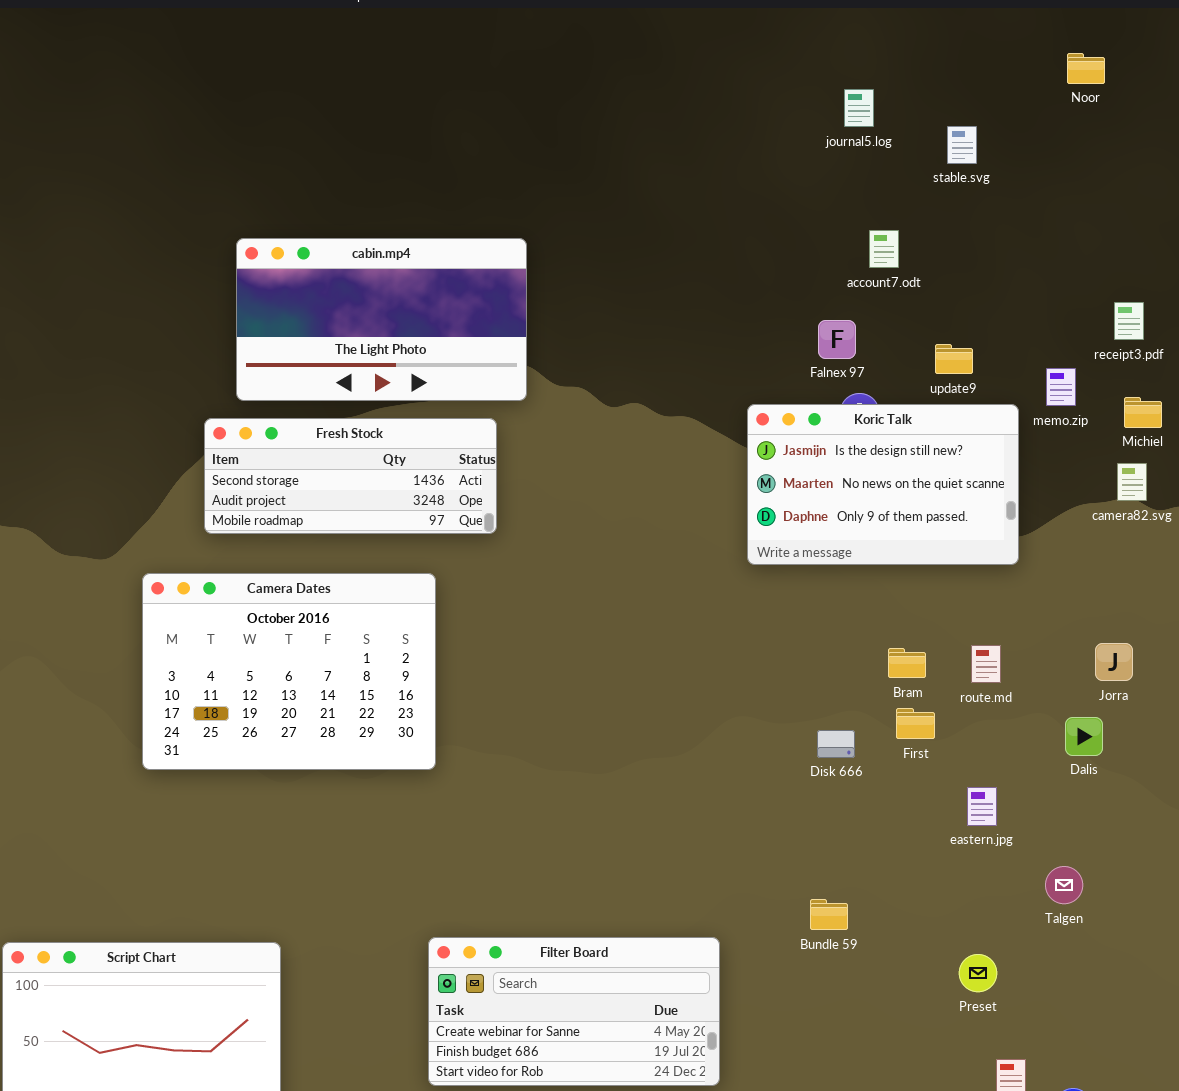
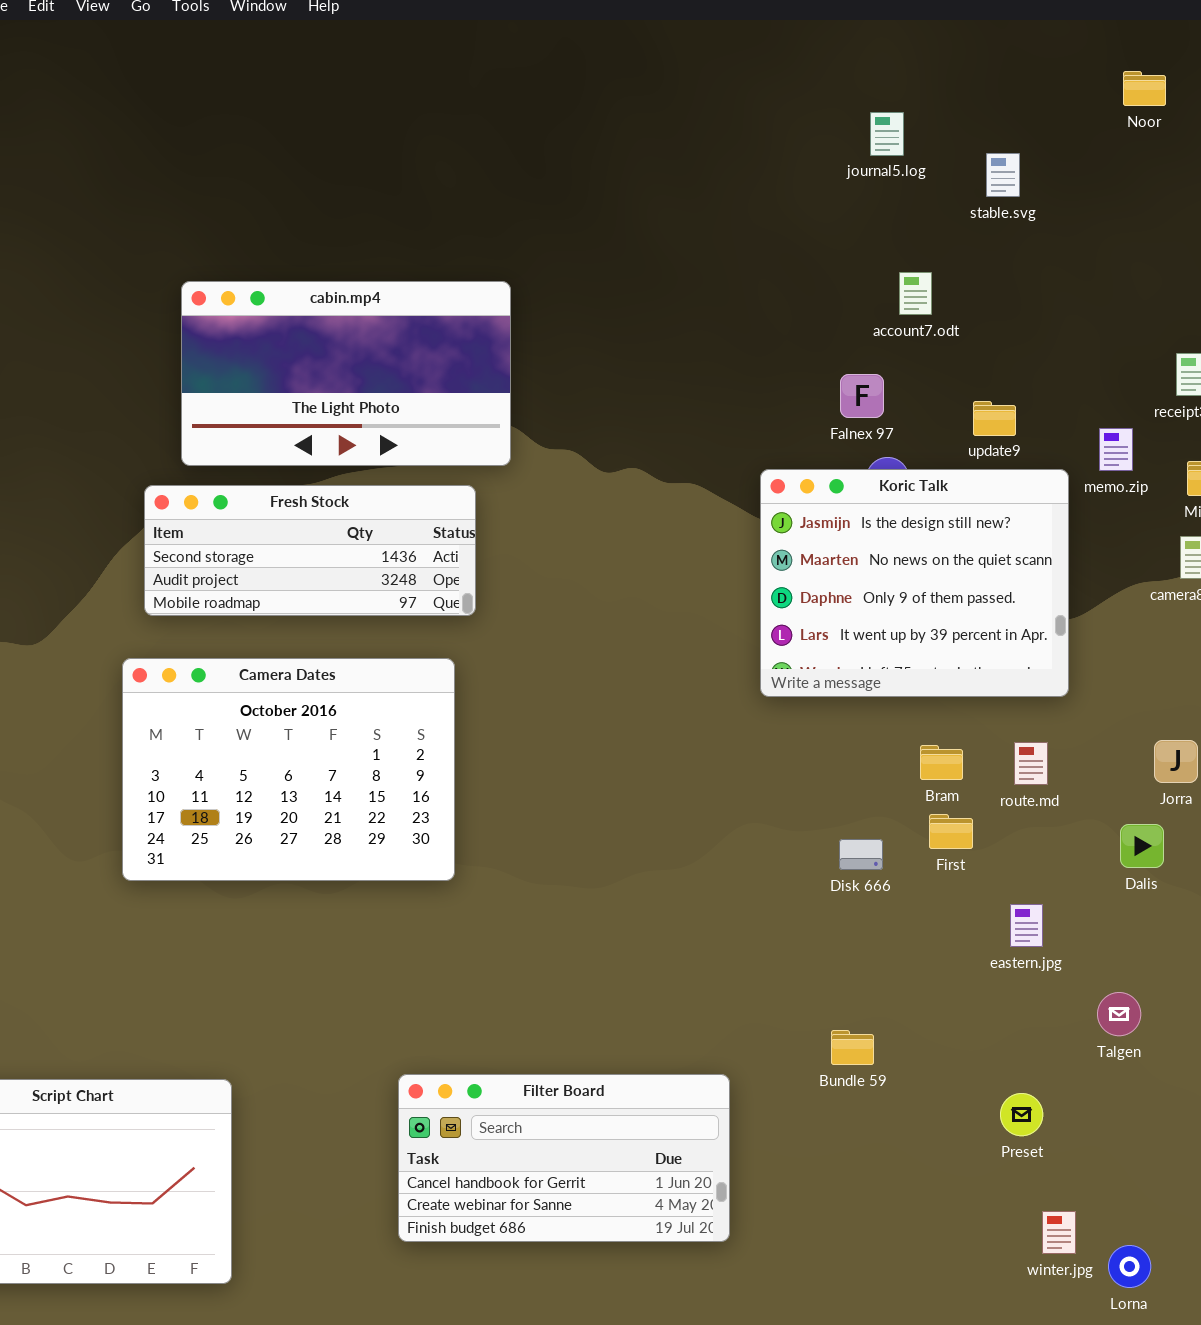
Koric Talk: [747,404,1019,565] -> [760,469,1069,697], resized
Camera Dates: [142,573,436,770] -> [122,658,455,881], moved
Filter Board: [428,937,720,1086] -> [398,1074,730,1242], scrolled up 1 row

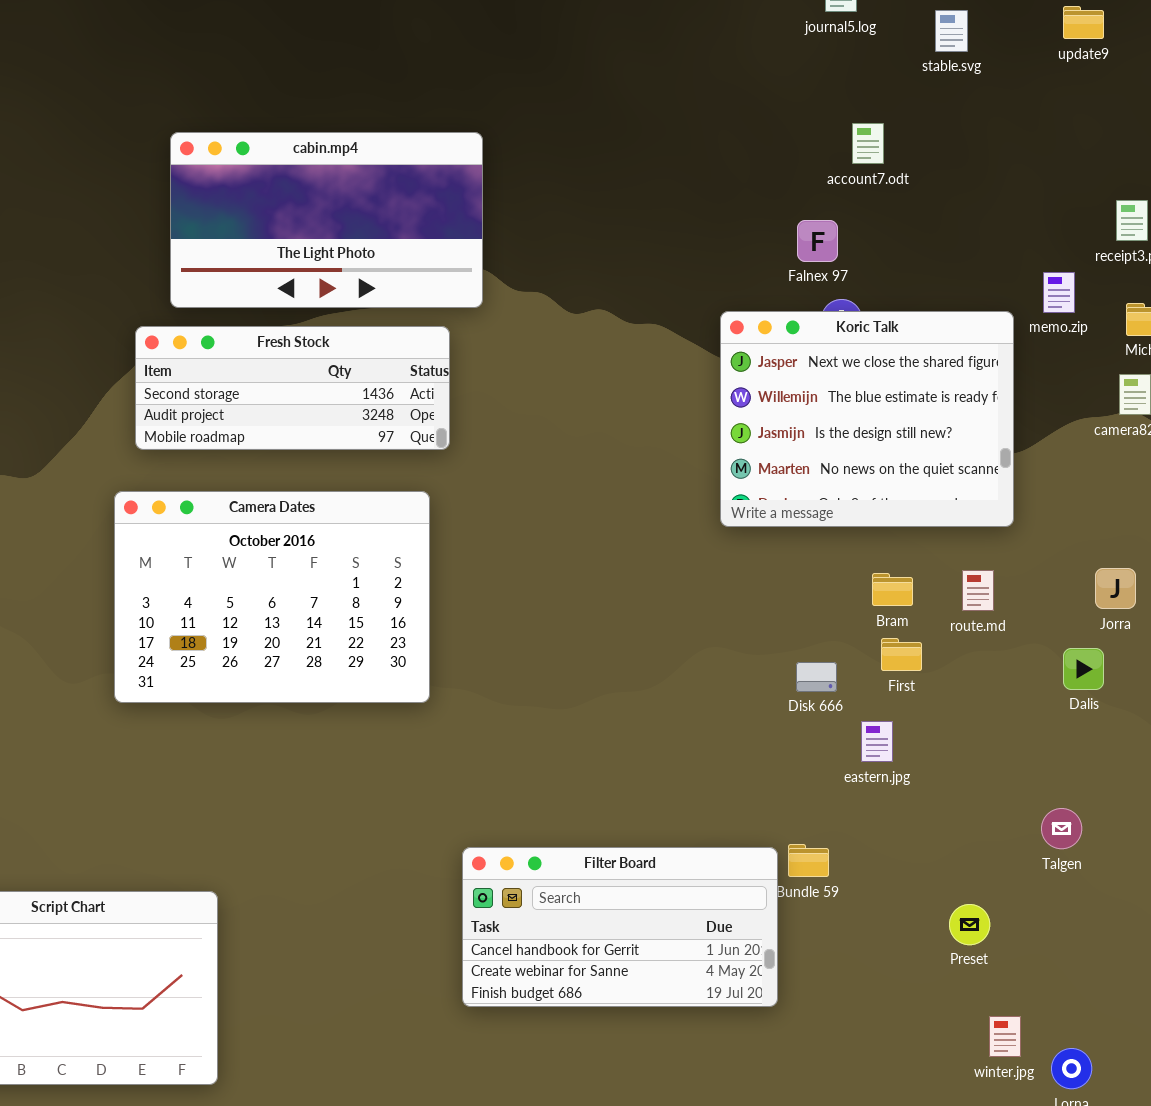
update9: [973,401,1016,436] -> [1063,6,1104,39], moved
Koric Talk: [760,469,1069,697] -> [720,311,1014,527], scrolled up 2 rows
eastern.jpg: [1010,904,1043,947] -> [861,721,893,762], moved
Filter Board: [398,1074,730,1242] -> [462,847,778,1007], moved

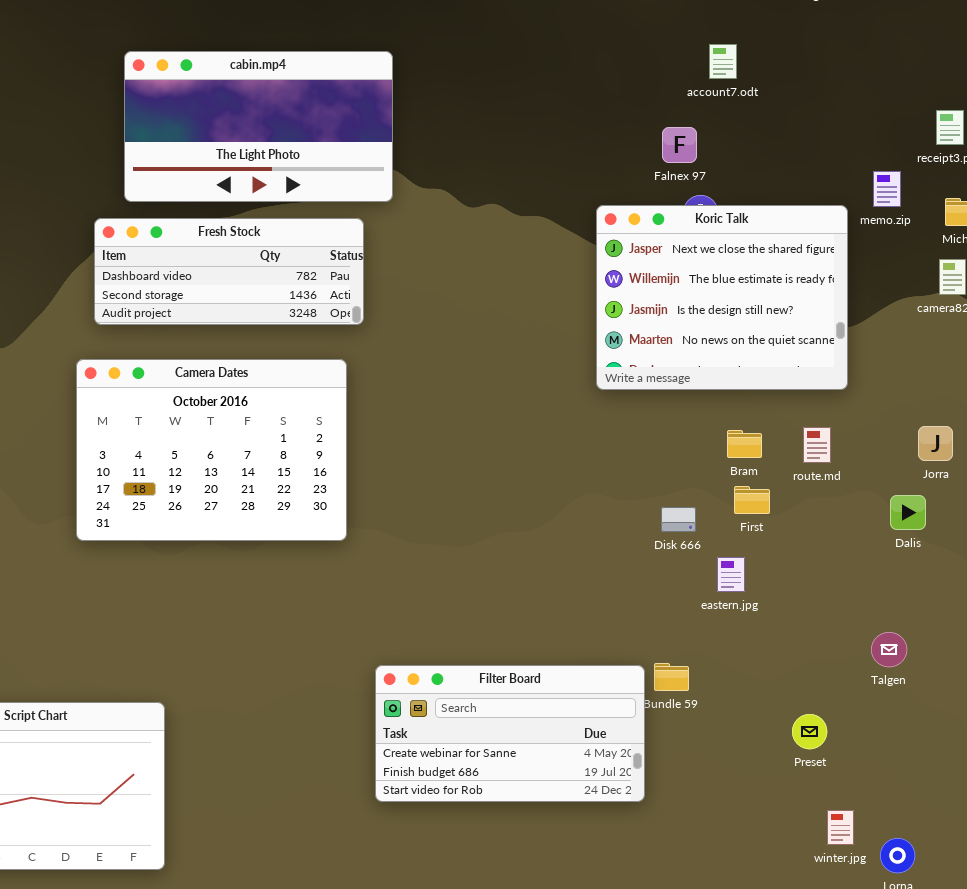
Fresh Stock: [135,326,450,450] -> [94,218,364,325], scrolled up 1 row
Filter Board: [462,847,778,1007] -> [375,665,645,802], scrolled down 1 row

